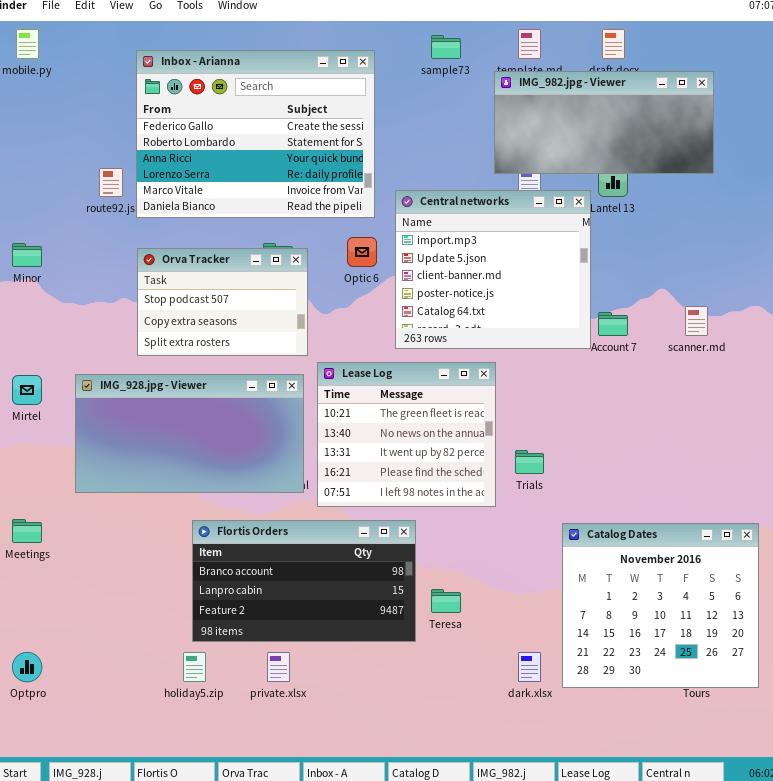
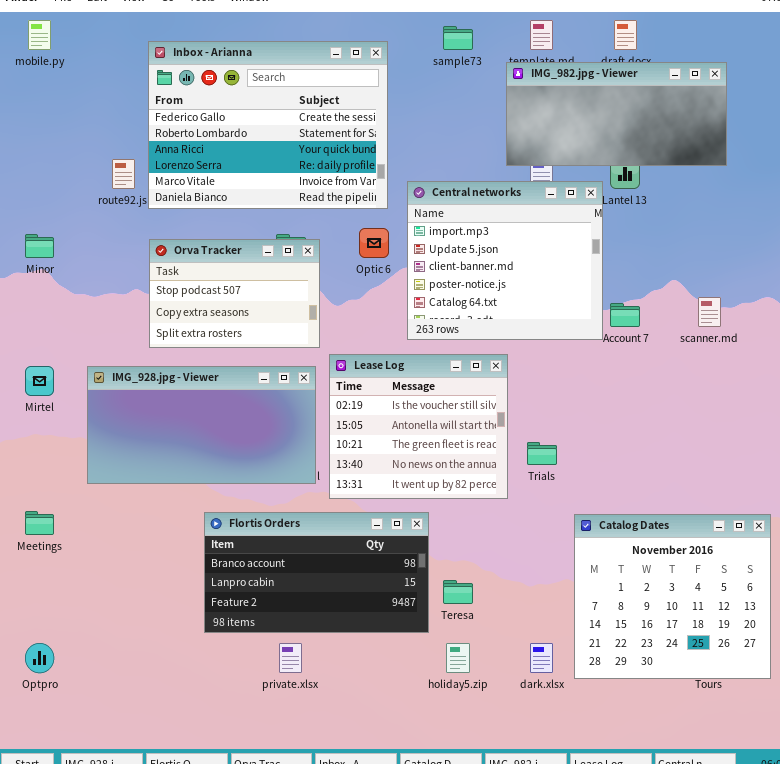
Lease Log: [317,362,496,507] -> [329,354,508,499], scrolled up 2 rows
holiday5.zip: [183,652,206,682] -> [446,643,470,673], moved

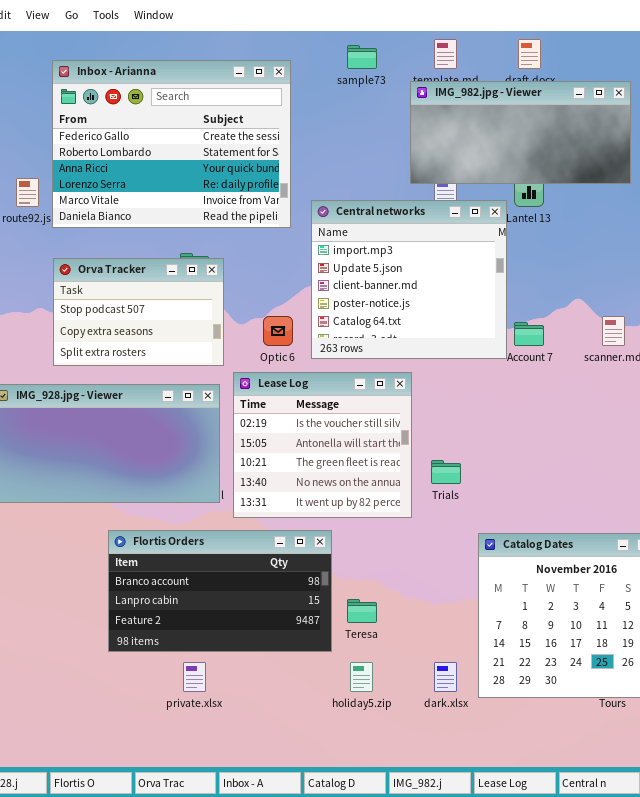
Optic 6: [359,228,389,258] -> [263,316,293,346], moved

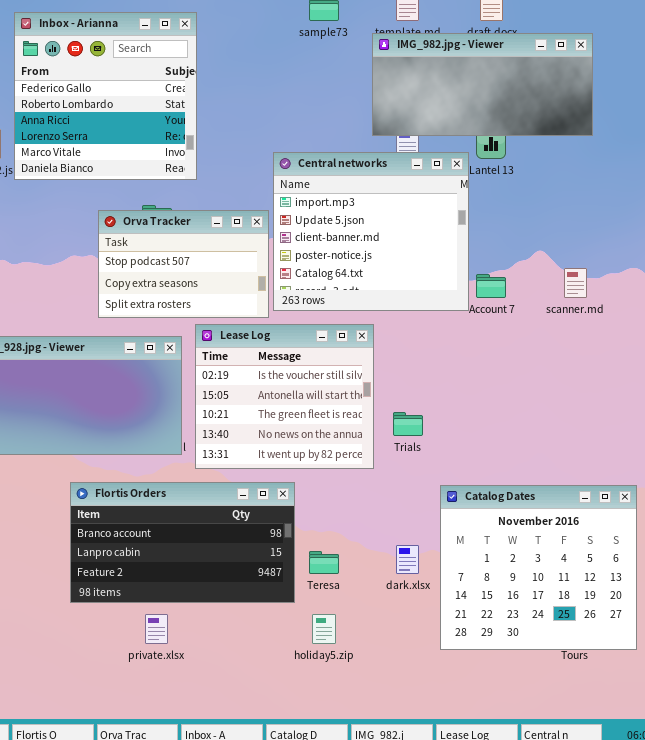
Inbox - Arianna: [52,60,291,228] -> [14,12,197,180], resized
Orva Tracker: [53,258,224,366] -> [98,210,269,318], moved
dark.xlsx: [434,662,457,692] -> [396,545,419,574], moved

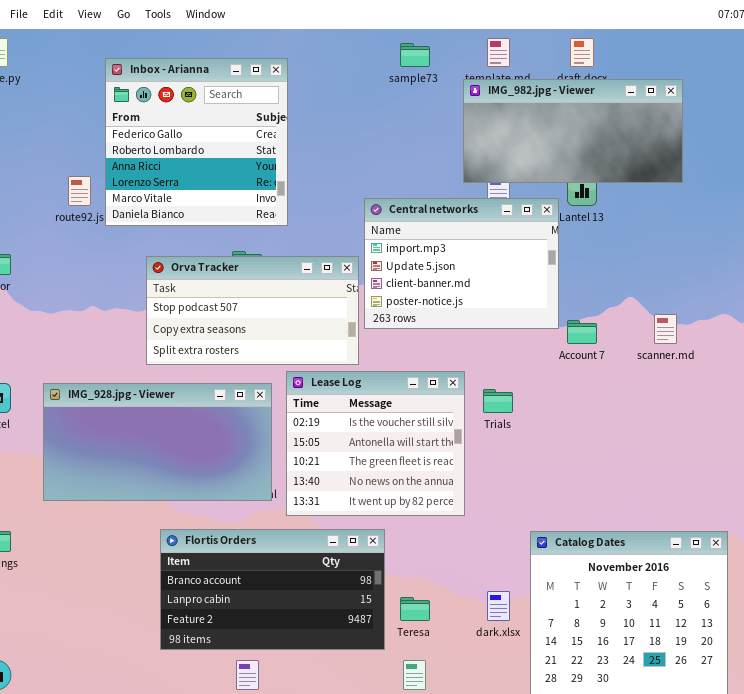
Central networks: [273,152,469,311] -> [364,198,559,329], resized
Orva Tracker: [98,210,269,318] -> [146,256,359,365], resized
Trials: [393,412,423,436] -> [483,389,513,413], moved

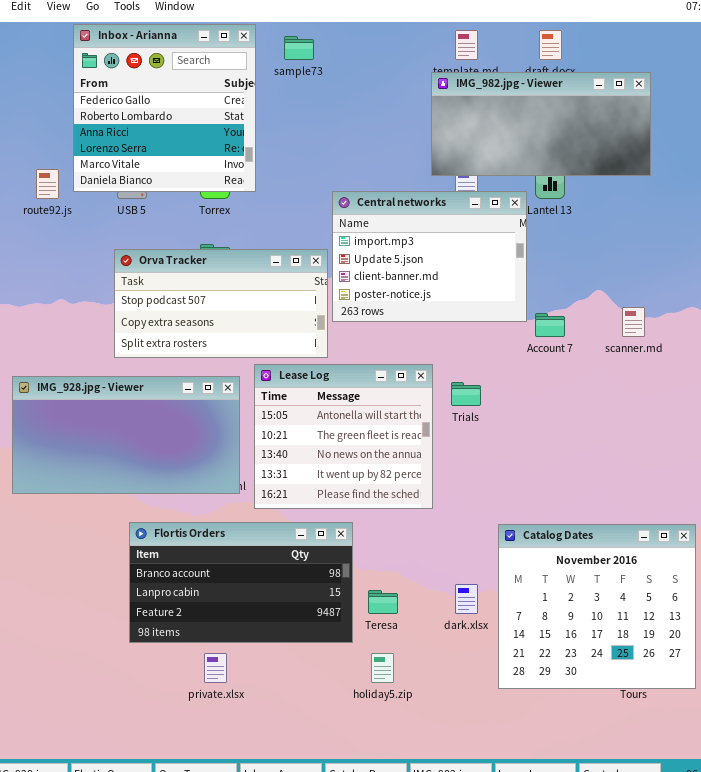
sample73: [400,43,430,67] -> [284,36,314,60], moved
Inbox - Arianna: [105,58,288,226] -> [73,24,256,192], moved
Lease Log: [286,371,465,516] -> [254,364,433,509], scrolled down 1 row

